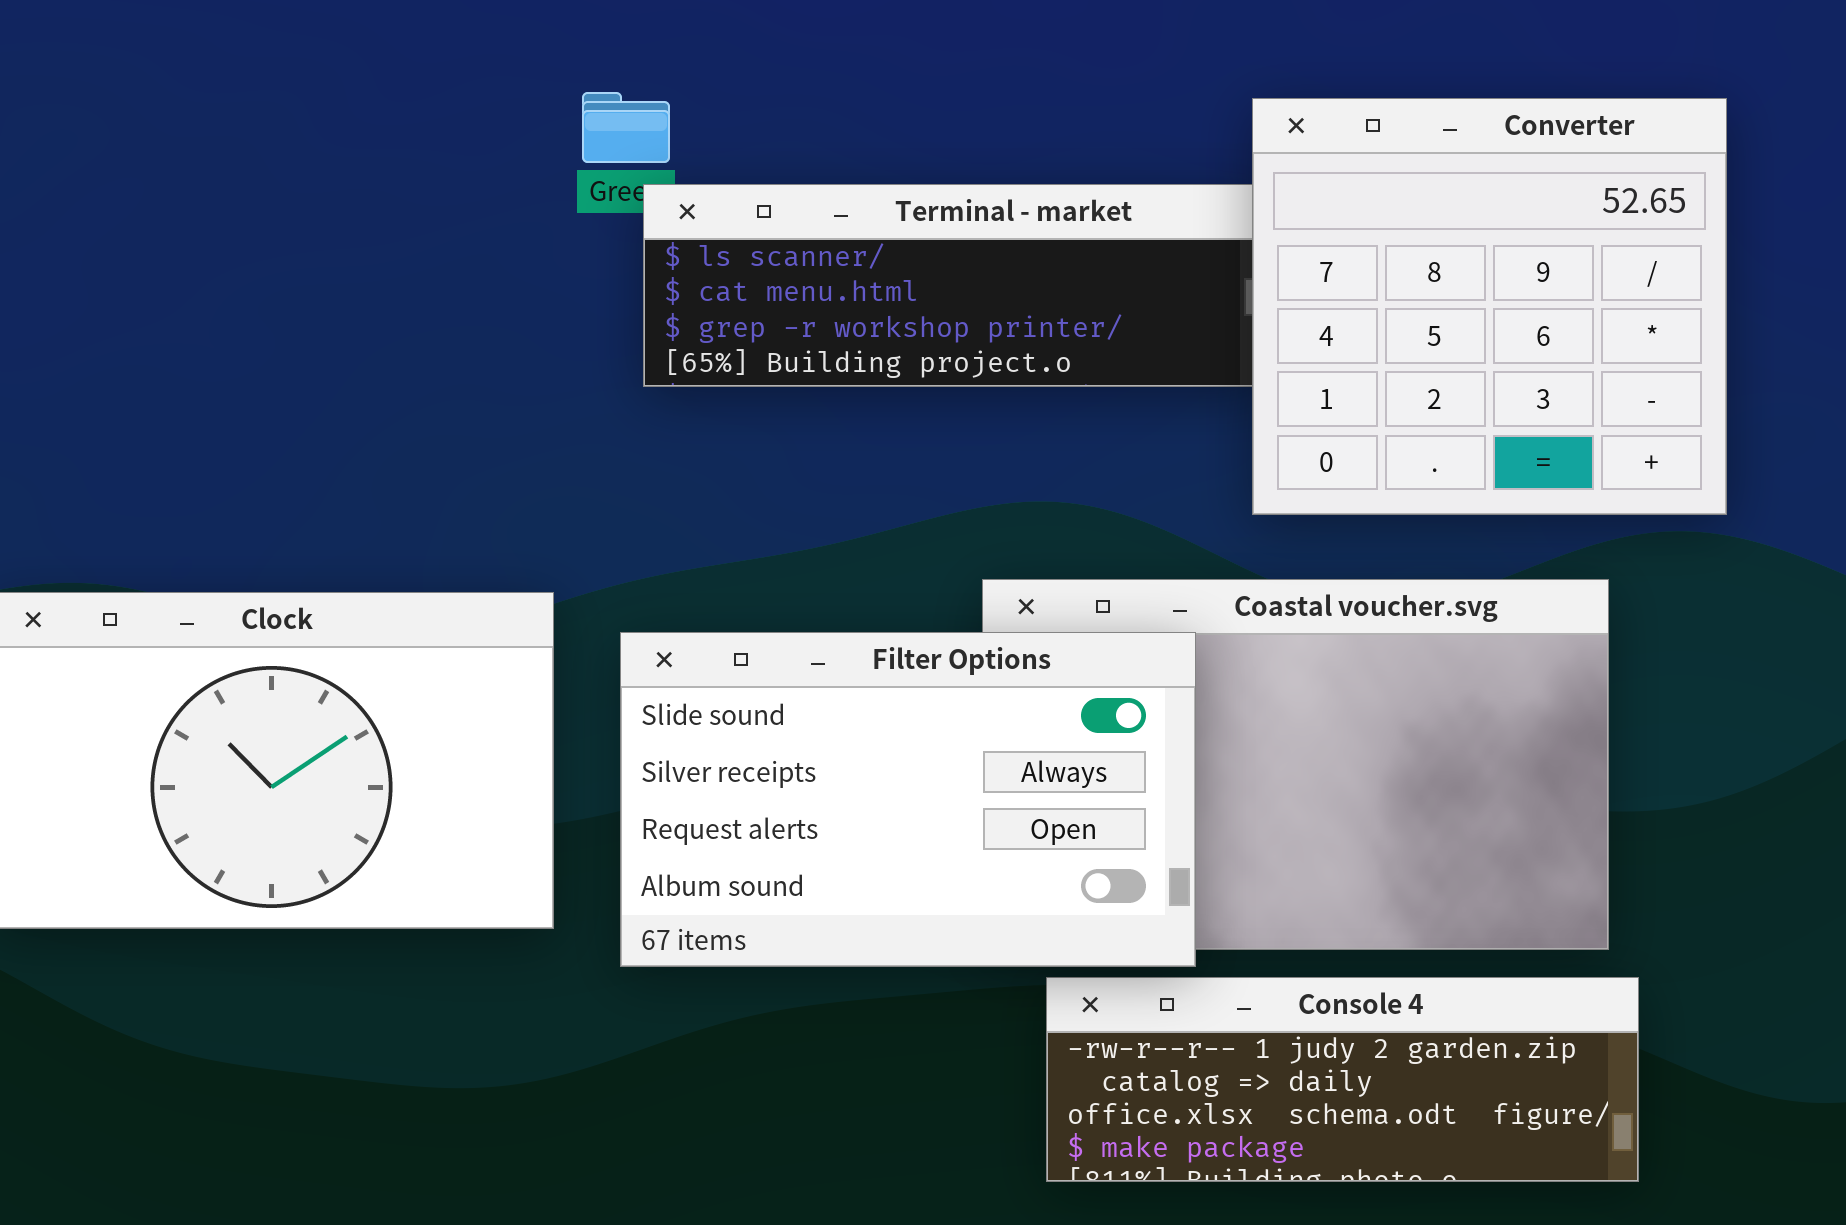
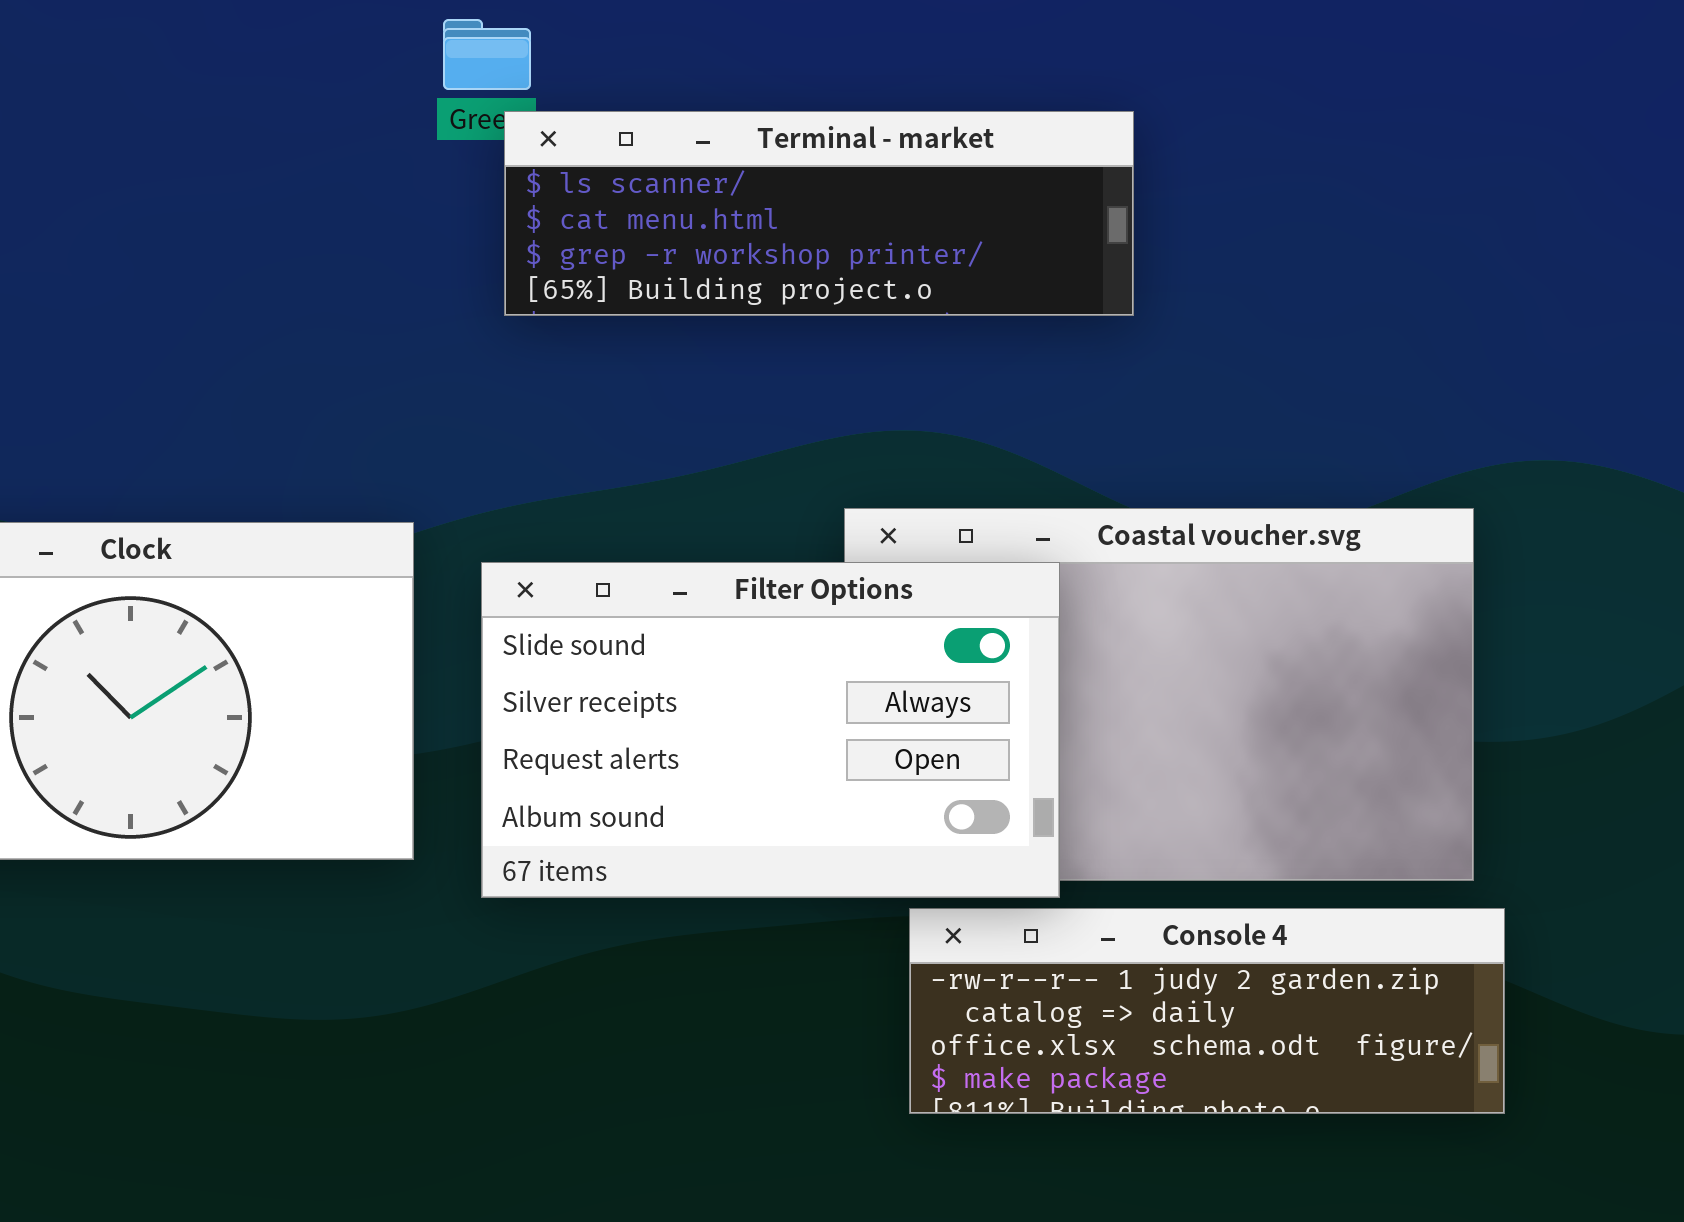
Converter: [1252,98,1727,515] -> none, closed

